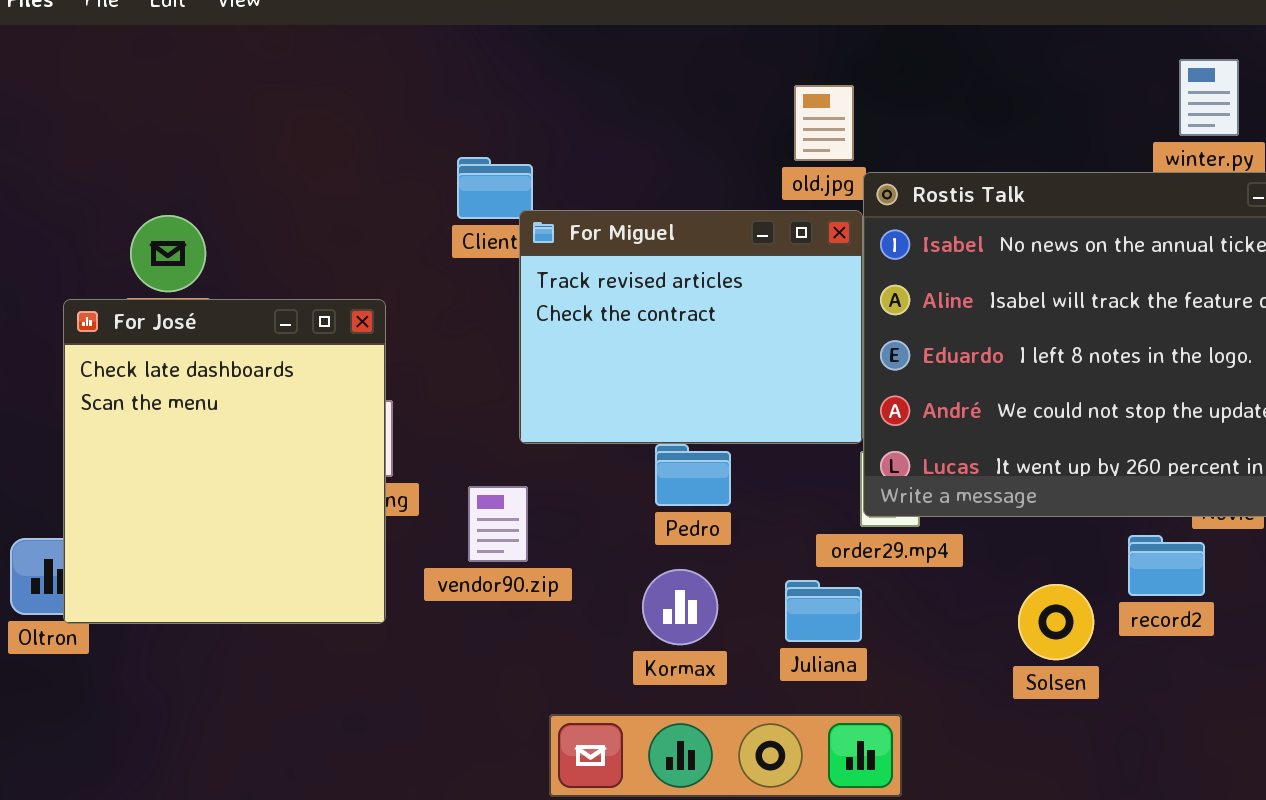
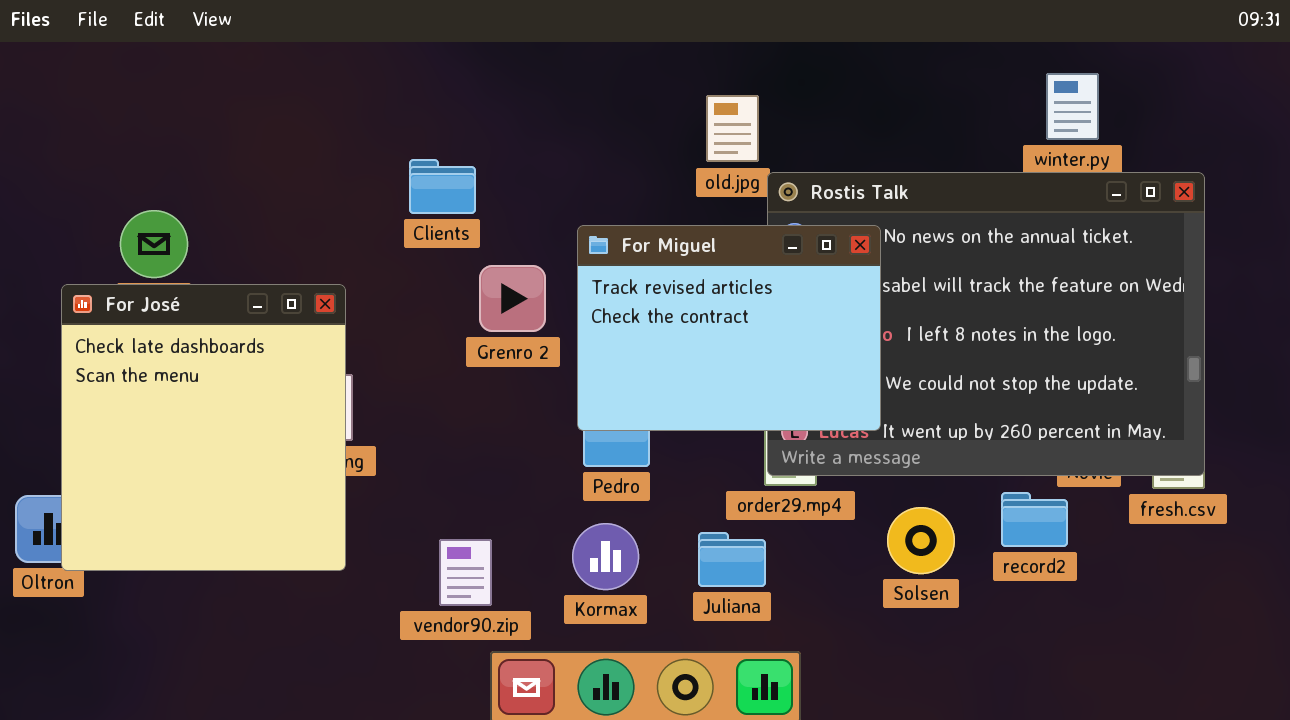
For Miguel: [519,210,863,444] -> [577,225,881,431], moved
vendor90.zip: [468,486,528,562] -> [439,539,492,606], moved
Solsen: [1018,584,1094,660] -> [887,507,955,574], moved

